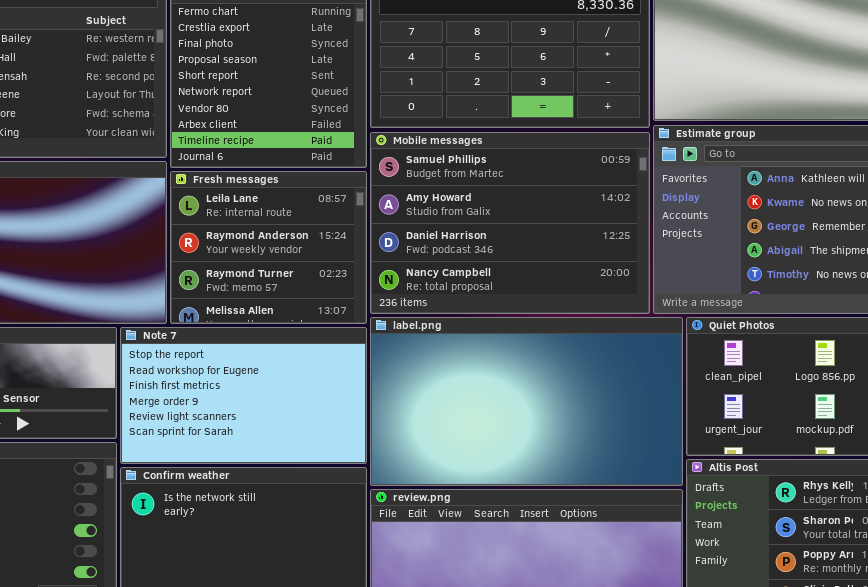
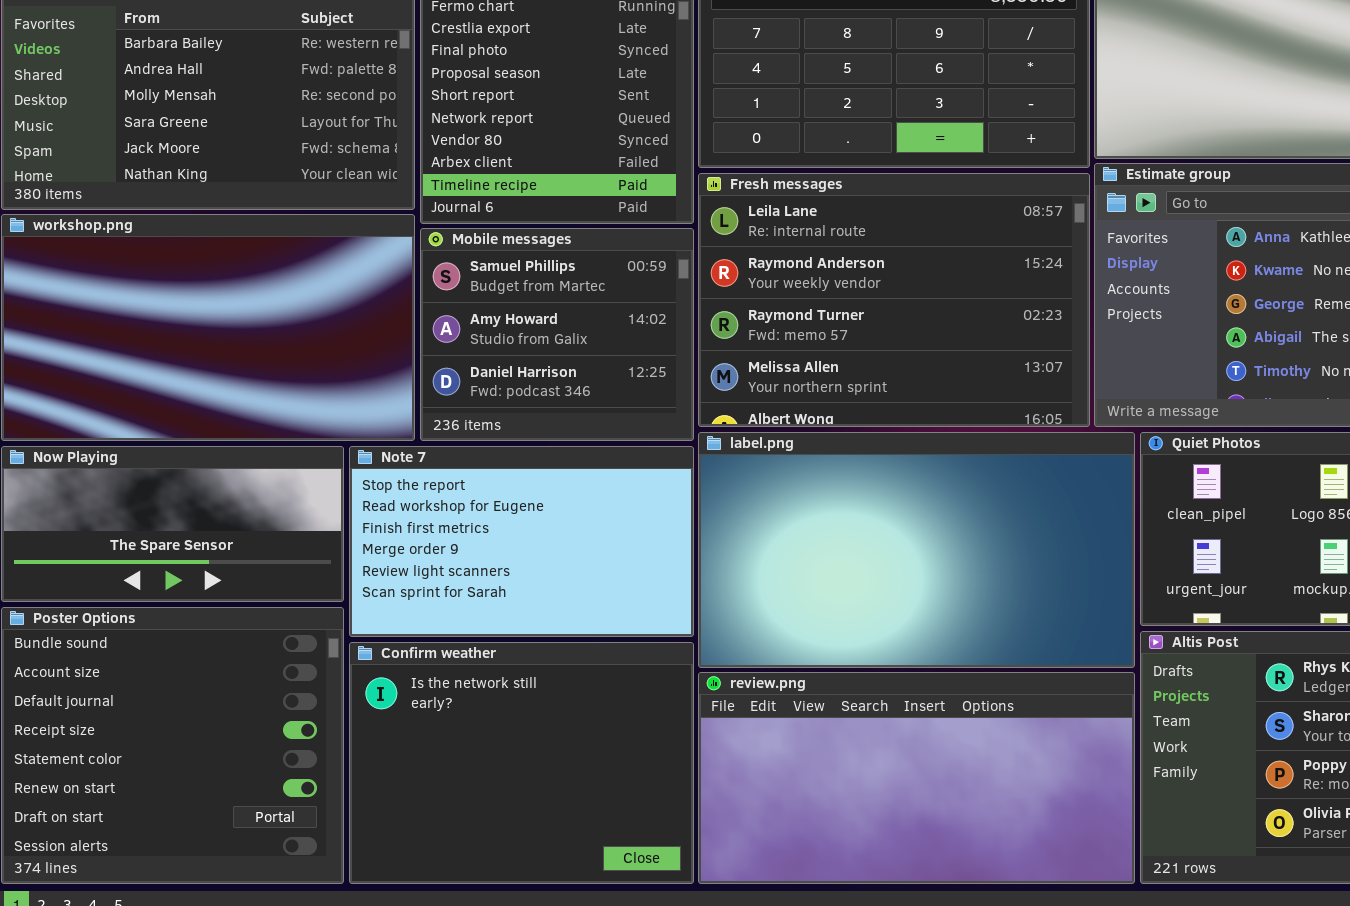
Mobile messages: [370,132,650,314] -> [420,228,694,441], moved, resized
Fresh messages: [170,171,367,324] -> [698,173,1090,427], moved, resized

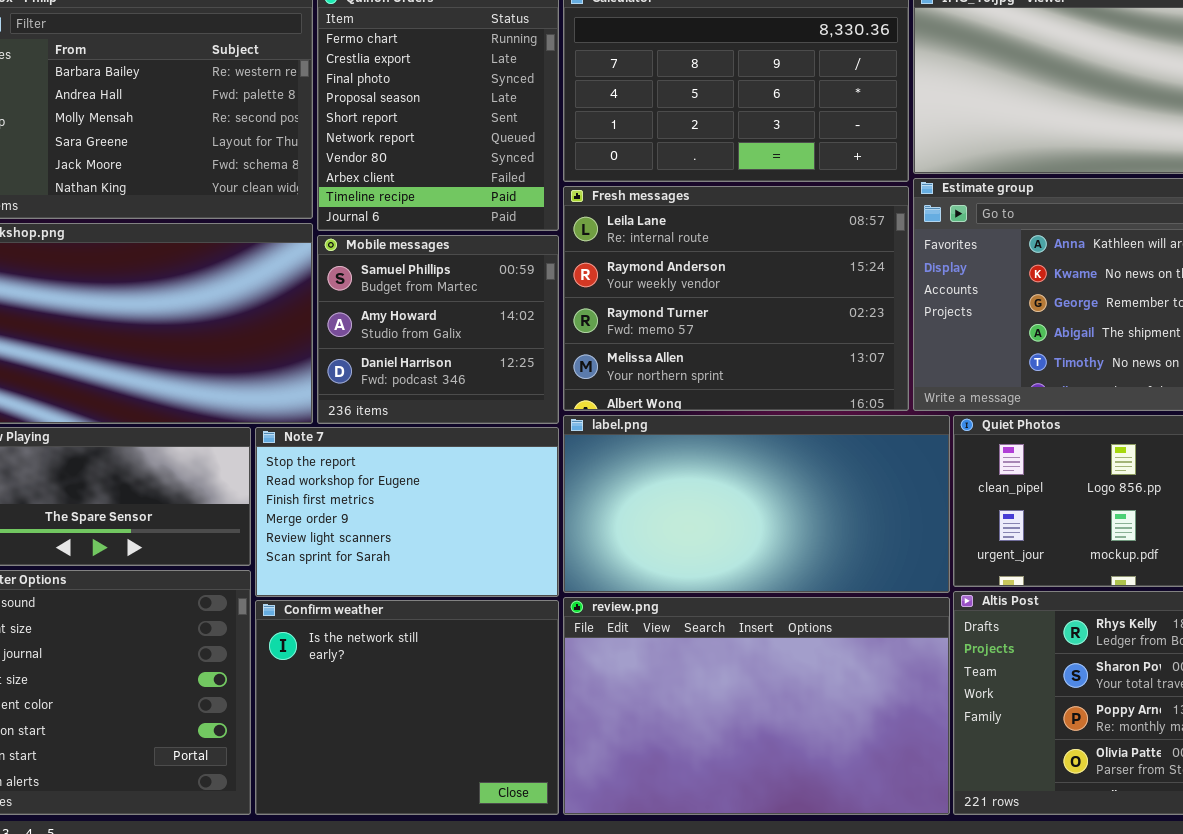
label.png: [698,432,1135,668] -> [563,415,950,593], resized
review.png: [698,672,1135,884] -> [563,597,950,815], resized

